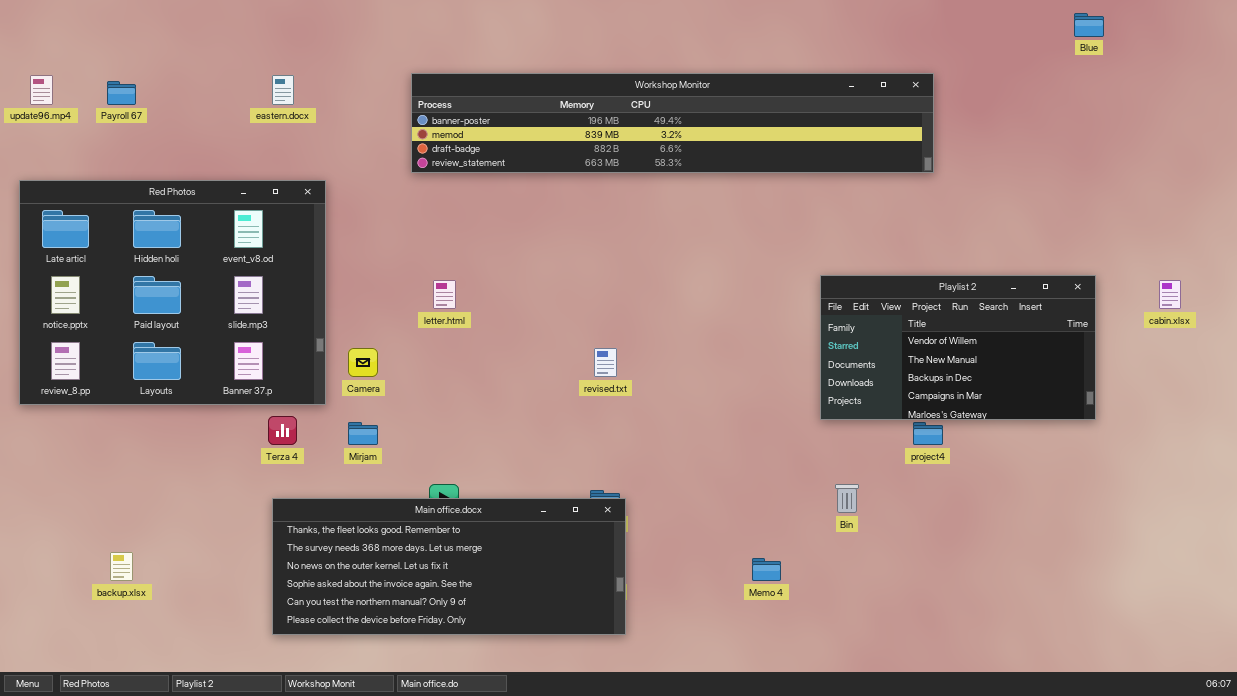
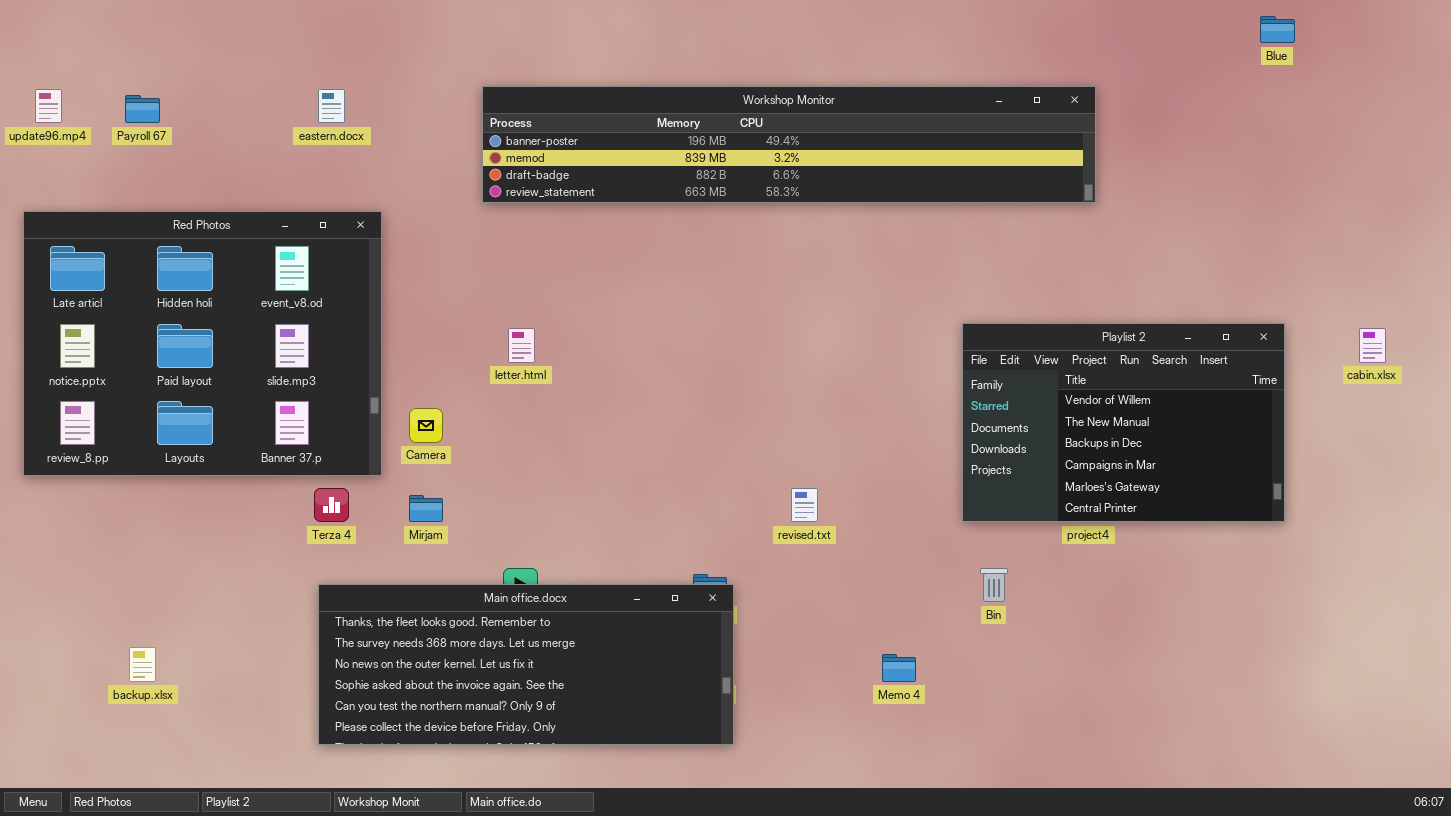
Playlist 2: [820,275,1096,420] -> [962,323,1285,522], resized
revised.txt: [594,348,617,377] -> [791,488,818,522], moved

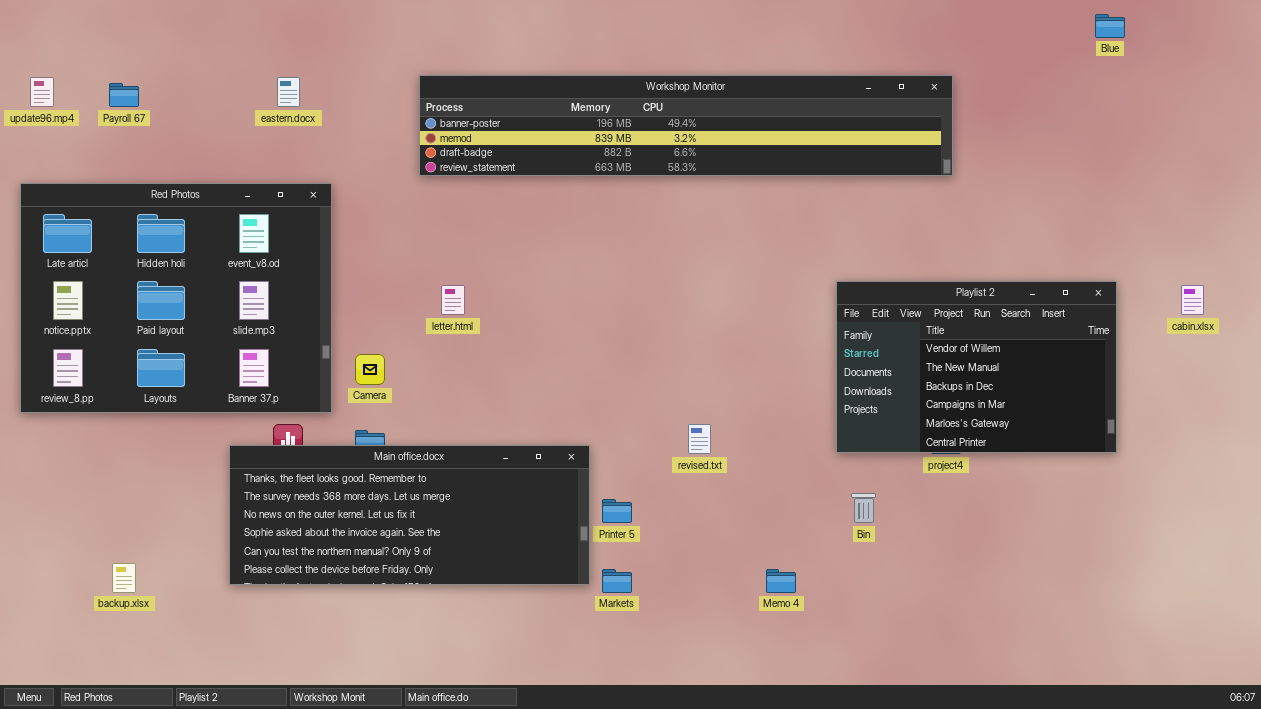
Main office.docx: [318,584,734,745] -> [229,445,590,585], moved

